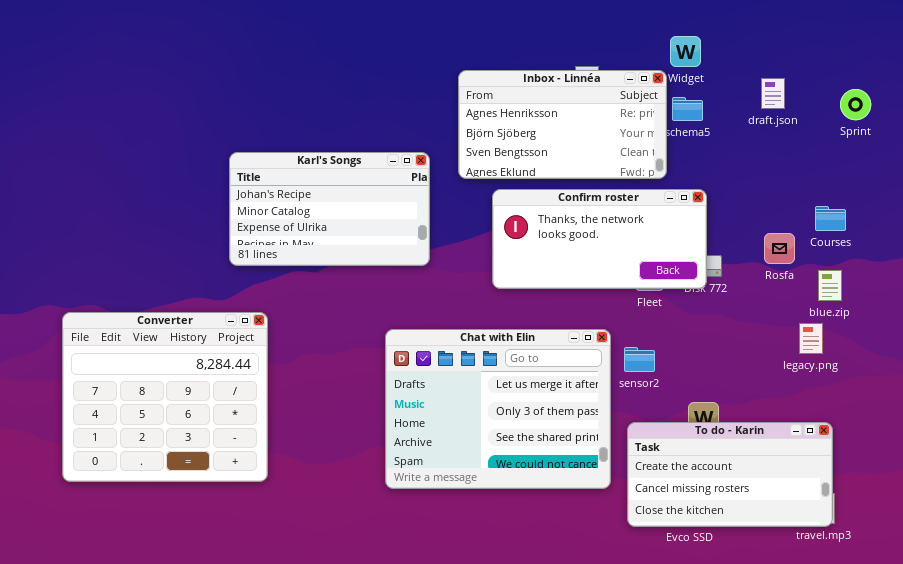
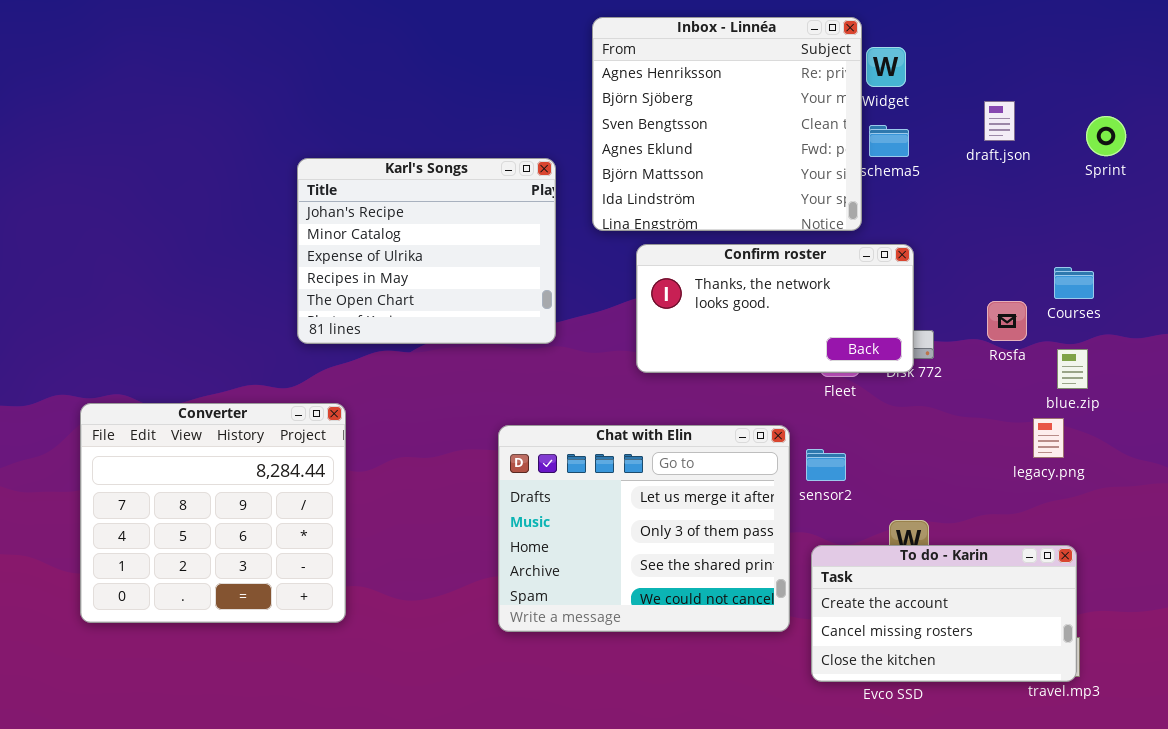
Inbox - Linnéa: [458,70,667,179] -> [592,17,862,231], resized
Karl's Songs: [229,152,430,266] -> [297,158,556,344], resized

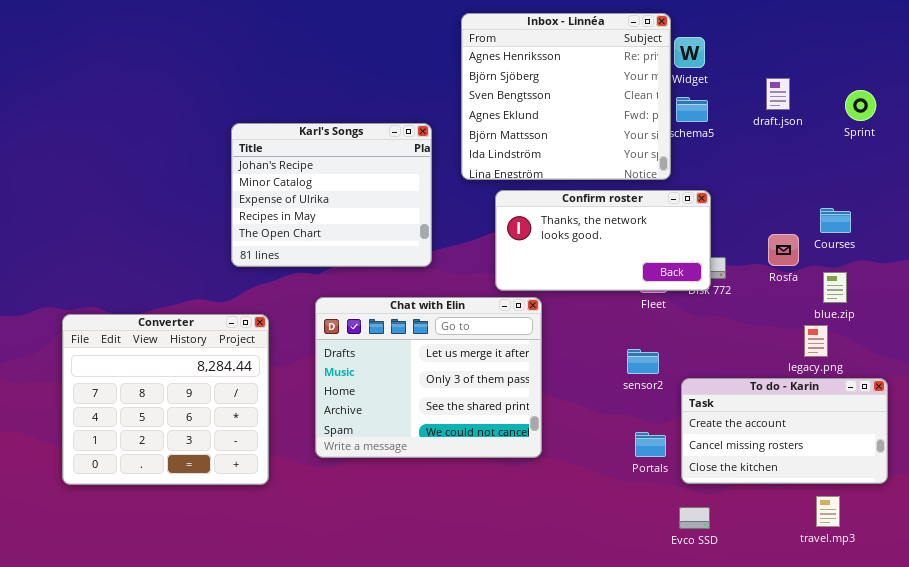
Chat with Elin: [498,425,790,632] -> [315,297,542,458], moved
To do - Karin: [811,545,1077,682] -> [681,378,888,484], moved

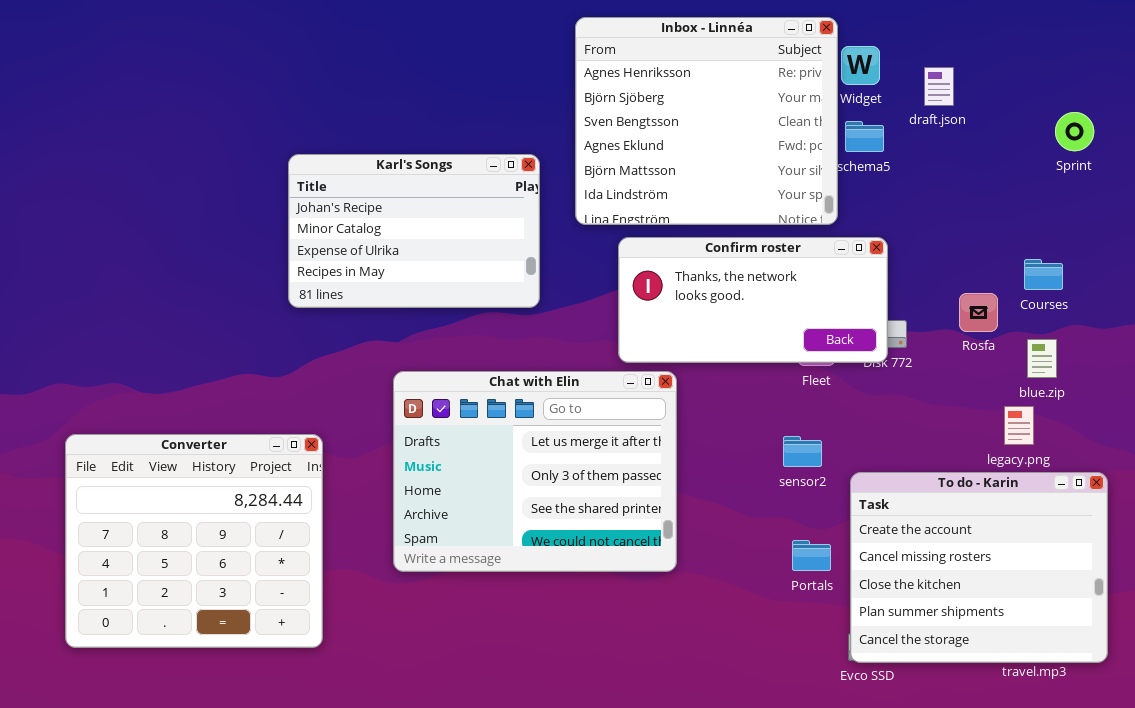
draft.json: [766,78,790,110] -> [924,67,954,106], moved
Karl's Songs: [231,123,432,267] -> [288,154,540,308], resized
Converter: [62,314,269,485] -> [65,434,323,648], moved
To do - Karin: [681,378,888,484] -> [850,472,1108,663], resized

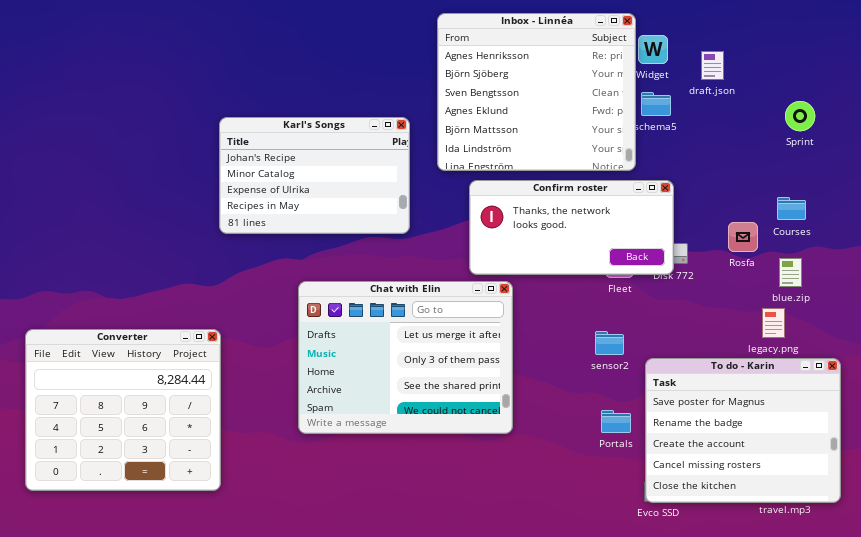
Sprint: [1055,112,1094,151] -> [785,101,815,131], moved
Converter: [65,434,323,648] -> [25,329,221,491], moved
To do - Karin: [850,472,1108,663] -> [645,358,841,503], scrolled up 2 rows

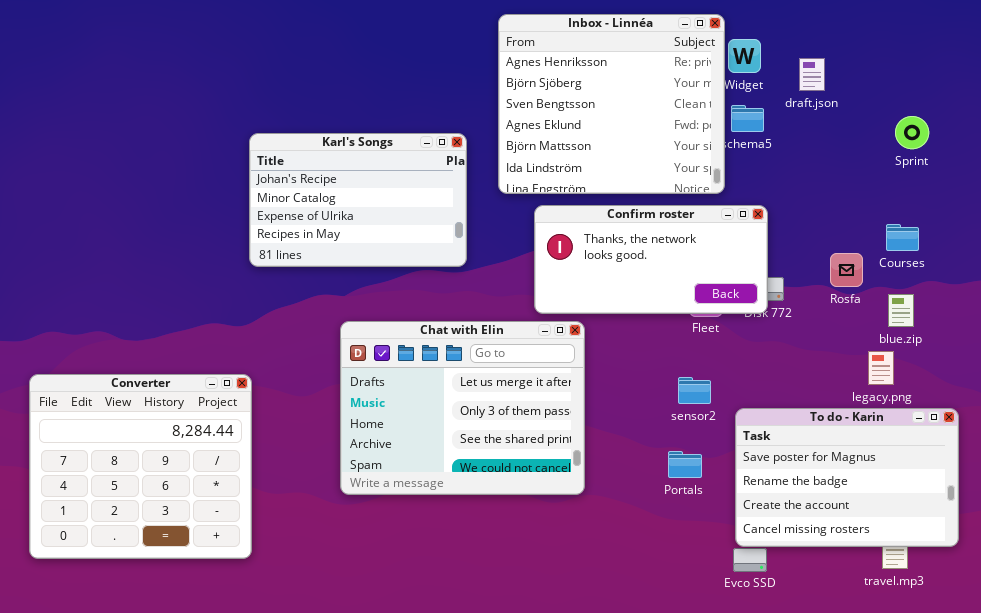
To do - Karin: [645,358,841,503] -> [735,408,959,547], resized
Portals: [601,410,631,433] -> [668,451,702,478], moved

